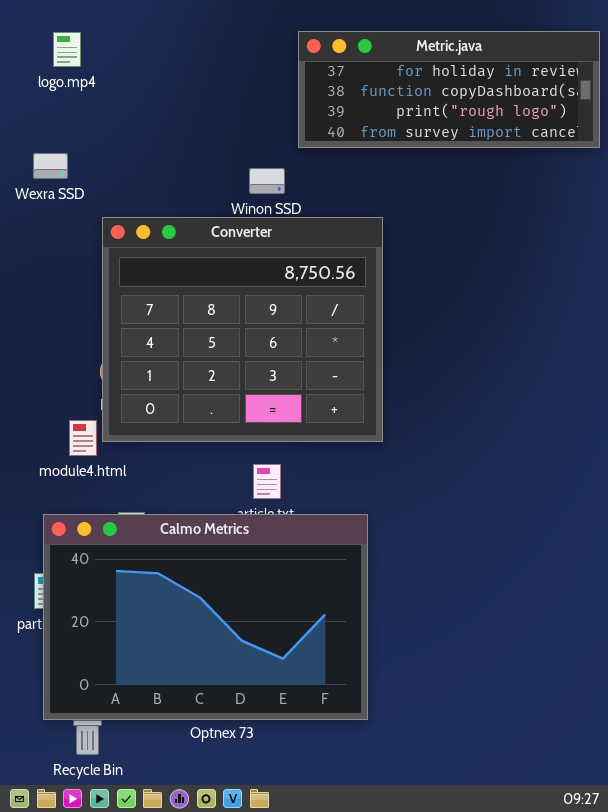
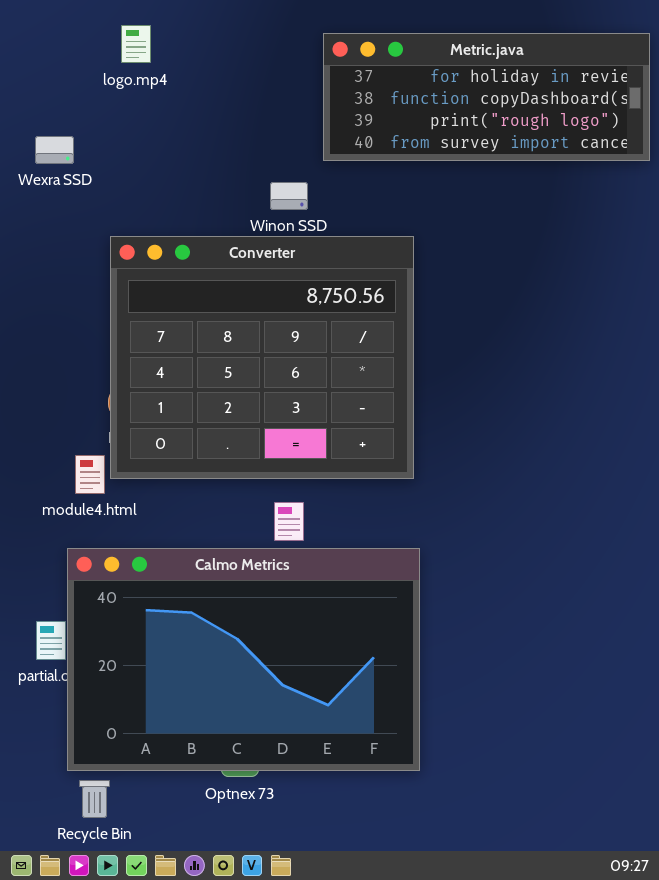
logo.mp4: [53,32,81,67] -> [121,25,151,63], moved
Wexra SSD: [33,153,68,179] -> [35,136,74,164], moved
Calmo Metrics: [43,514,368,720] -> [67,548,420,771], moved

